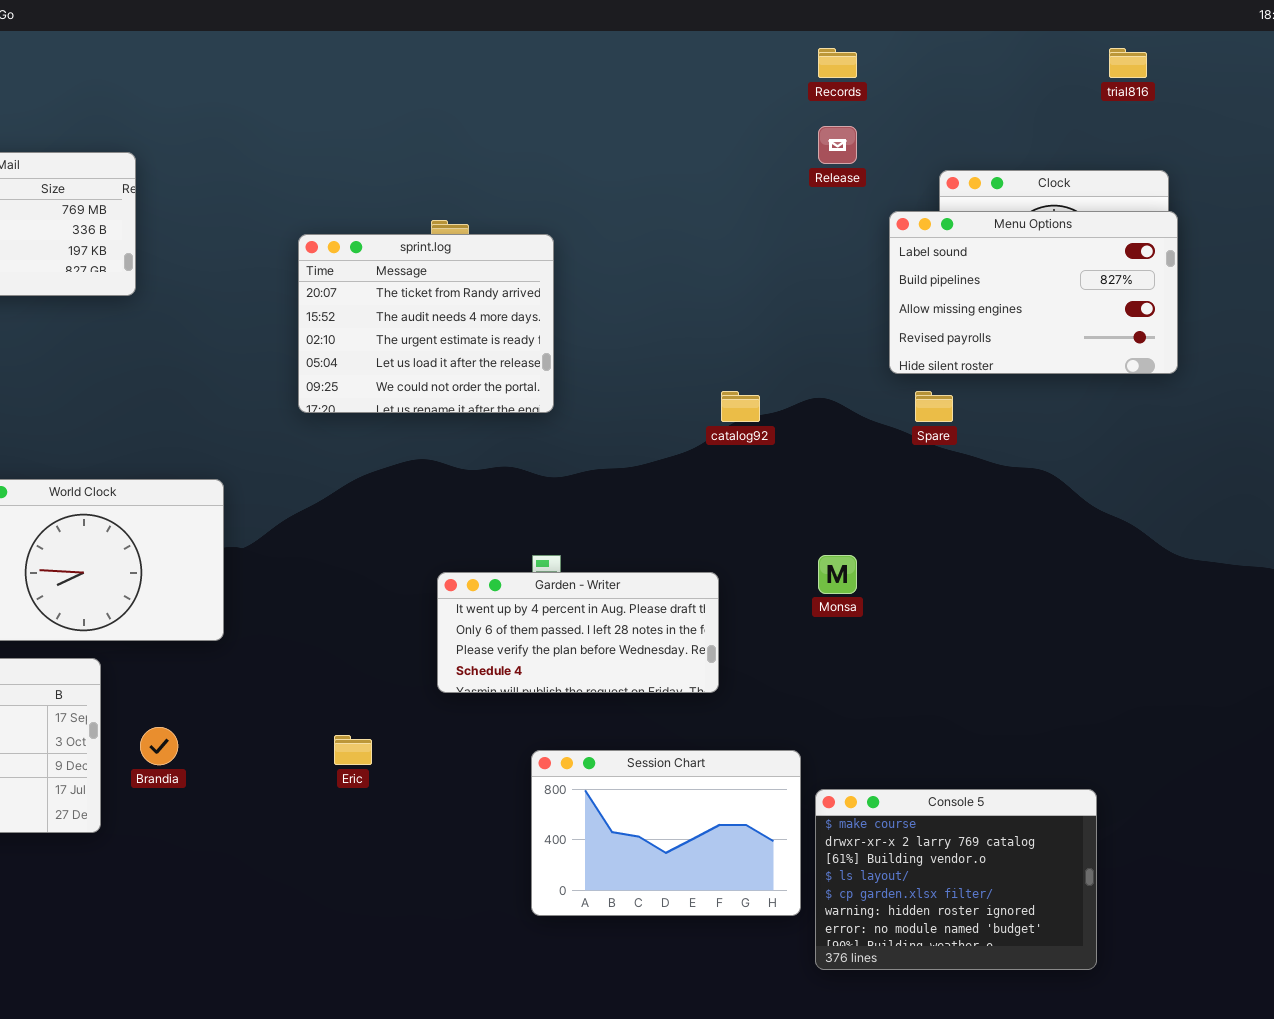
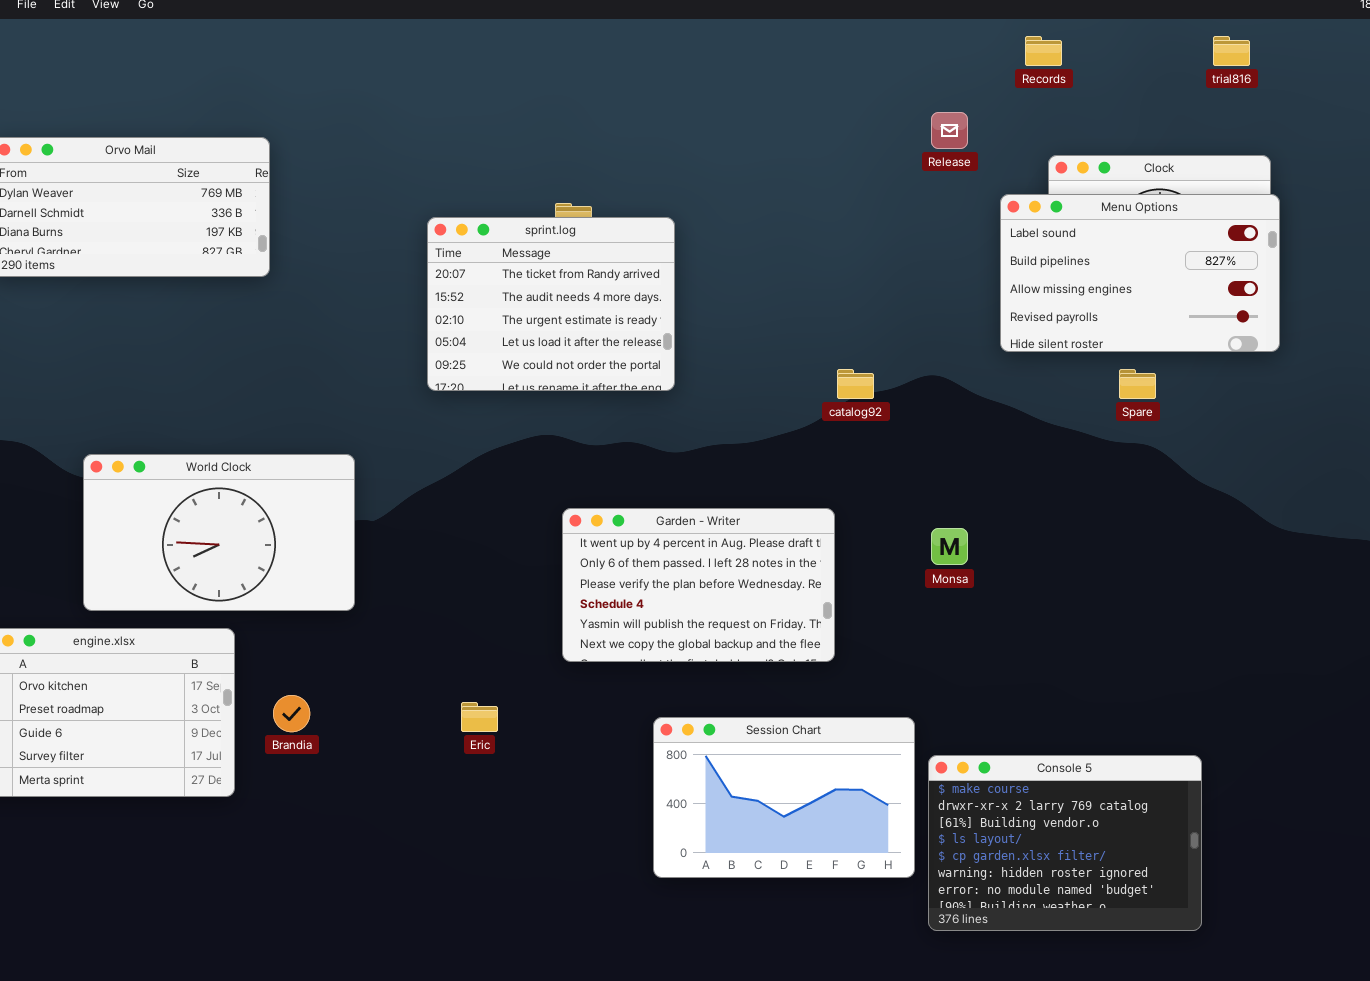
Records: [818,48,857,78] -> [1025,36,1062,66], moved
Spare: [915,391,953,422] -> [1119,369,1156,399], moved
Garden - Writer: [437,572,719,693] -> [562,508,835,662], resized

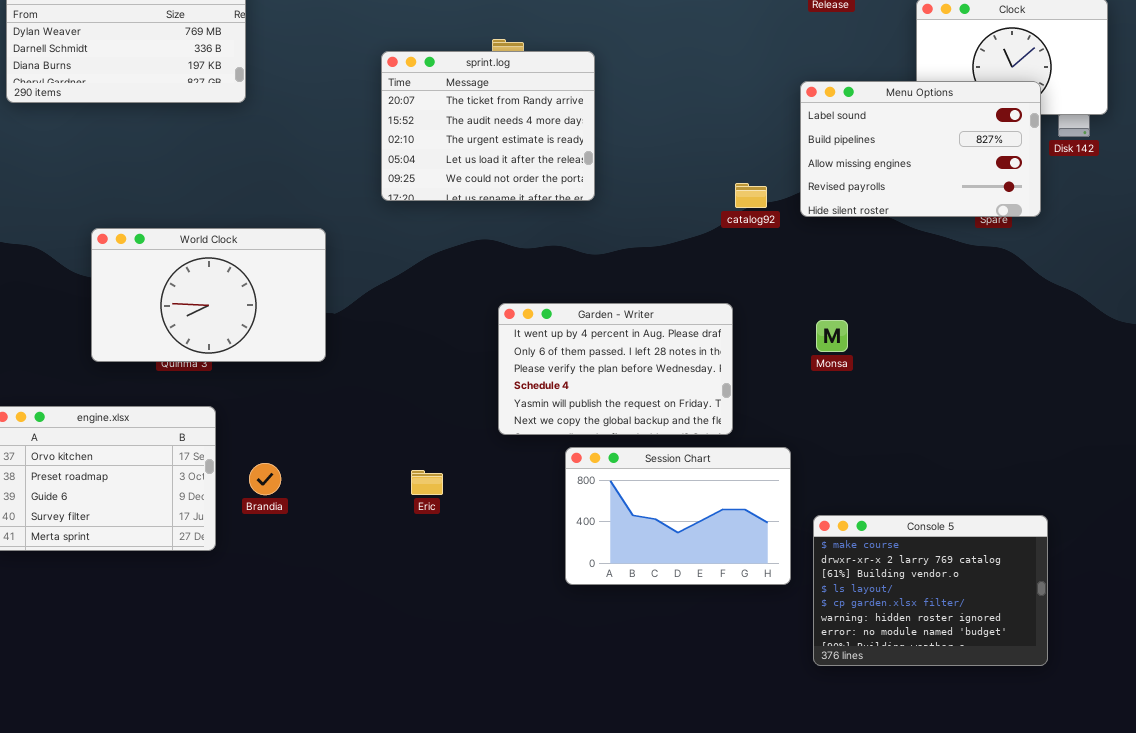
Menu Options: [1000,194,1280,352] -> [800,81,1041,217], moved
World Clock: [83,454,355,611] -> [91,228,326,362], moved
Session Chart: [653,717,915,878] -> [565,447,791,585], moved

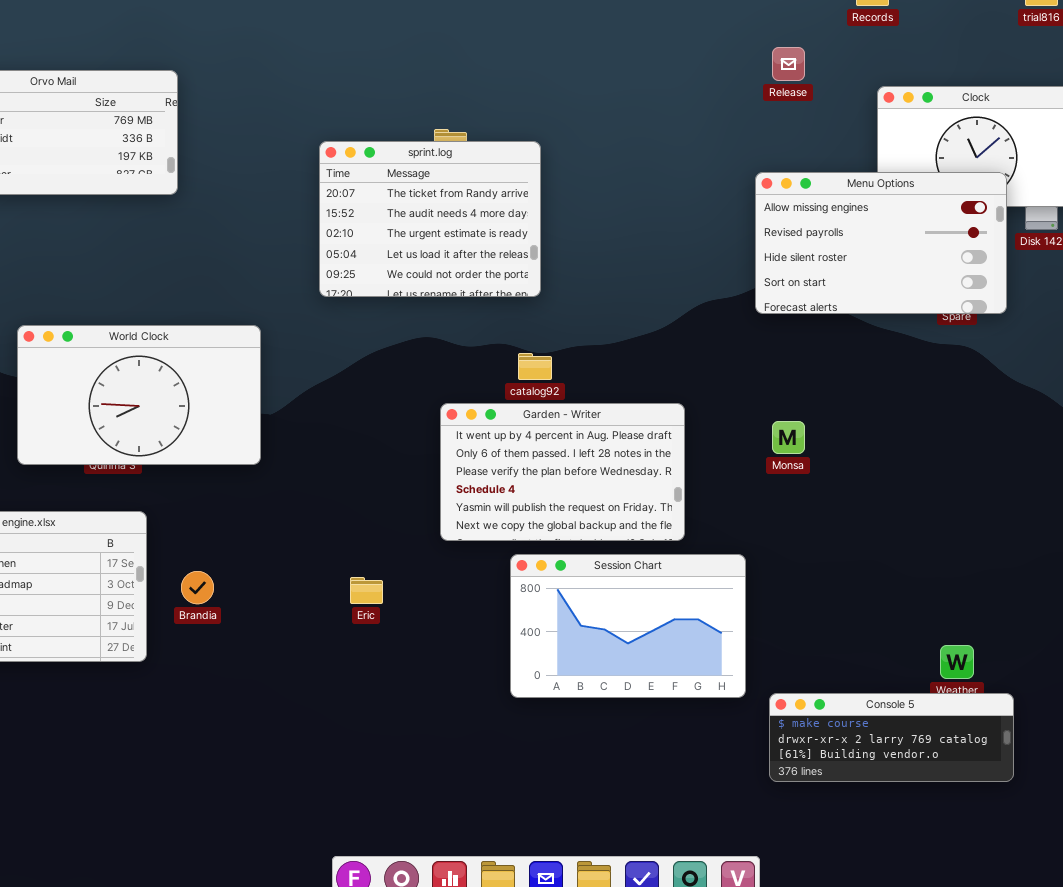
Menu Options: [800,81,1041,217] -> [755,172,1007,314], scrolled down 2 rows
catalog92: [735,183,767,208] -> [518,353,552,380], moved
Console 5: [813,515,1048,666] -> [769,693,1014,782], resized

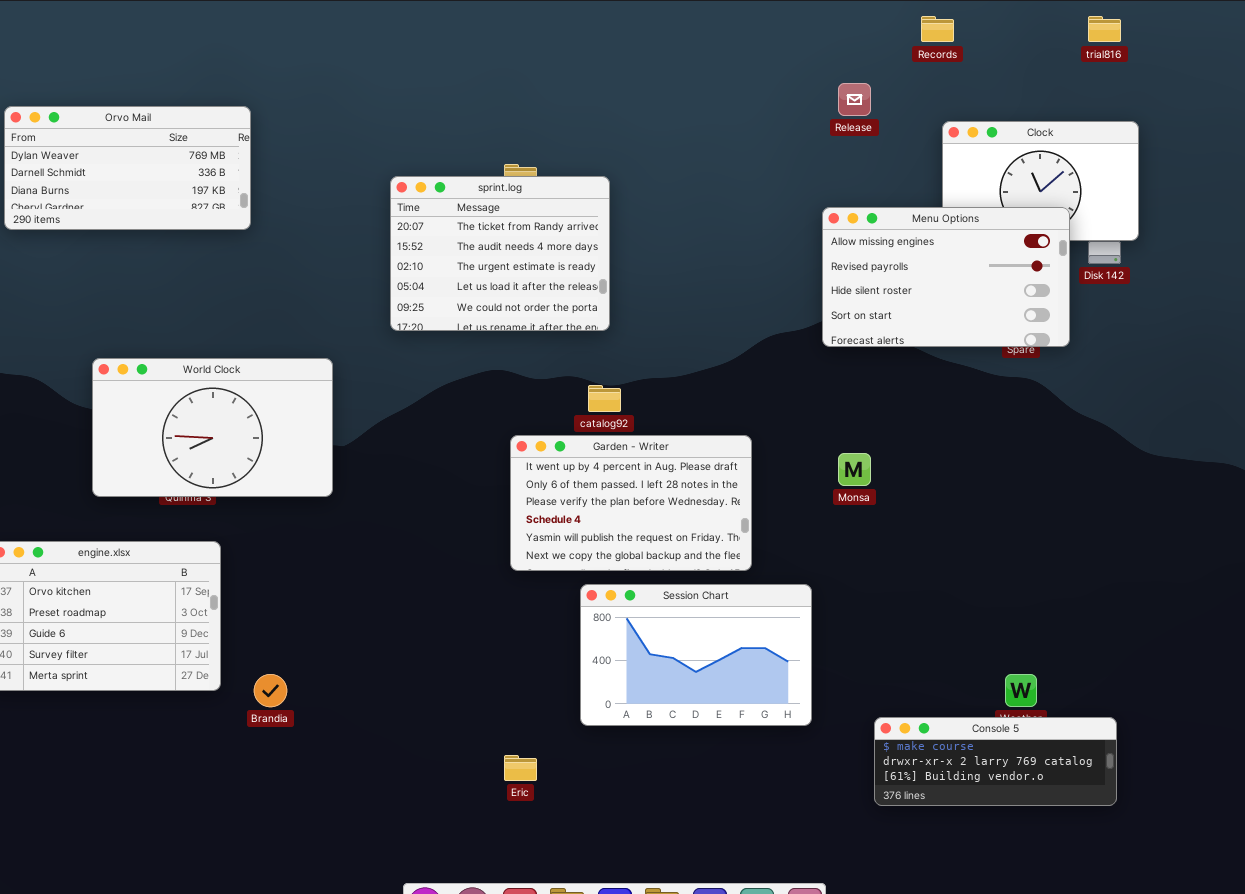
Brandia: [181,571,214,604] -> [254,674,287,707], moved
Eric: [350,577,383,604] -> [504,755,537,781], moved
Console 5: [769,693,1014,782] -> [874,717,1117,806], moved

